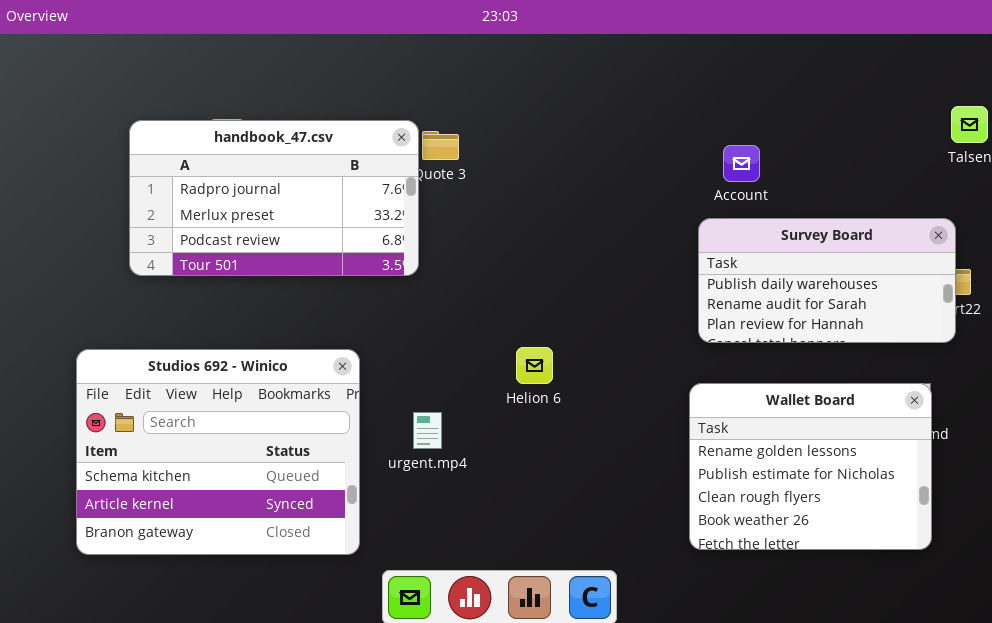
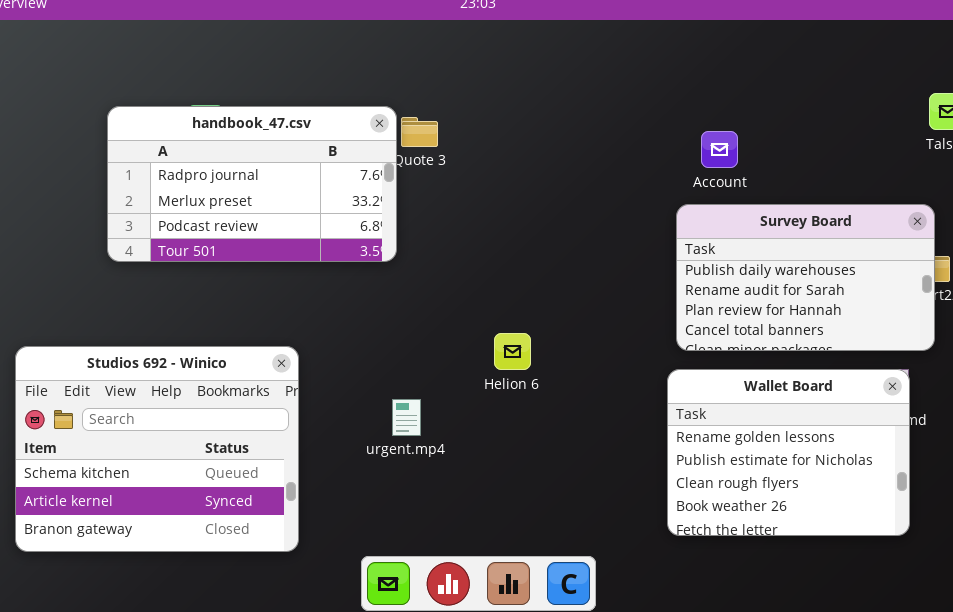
Survey Board: [698,218,956,343] -> [676,204,935,351], resized
Studios 692 - Winico: [76,349,360,555] -> [15,346,299,552], moved

